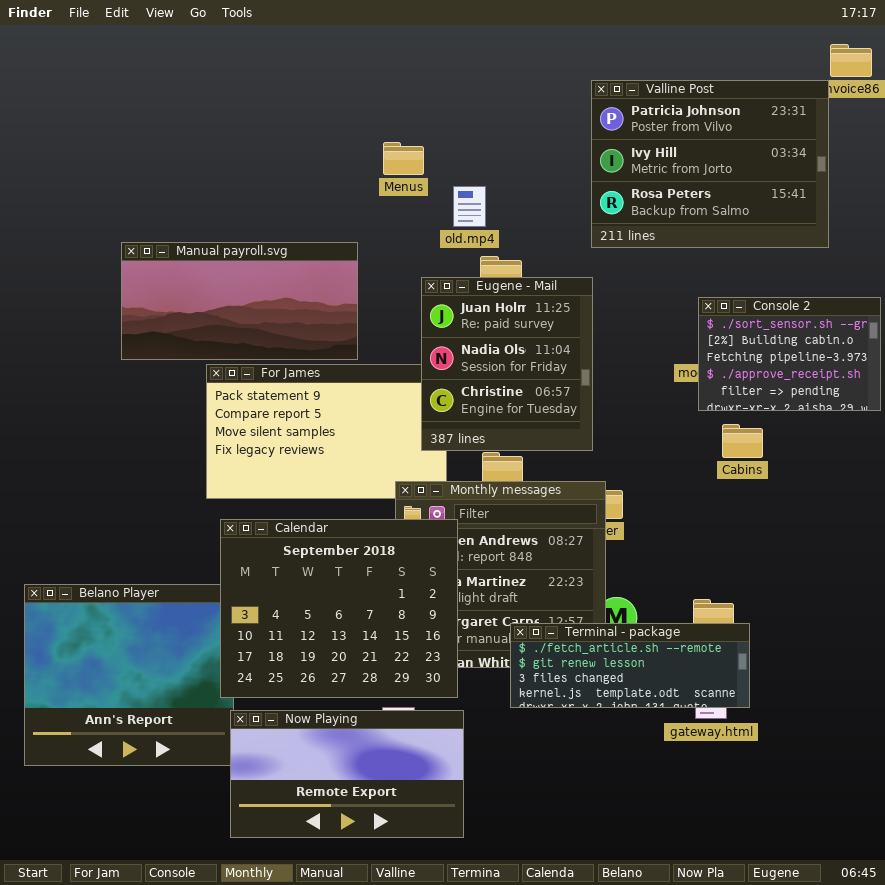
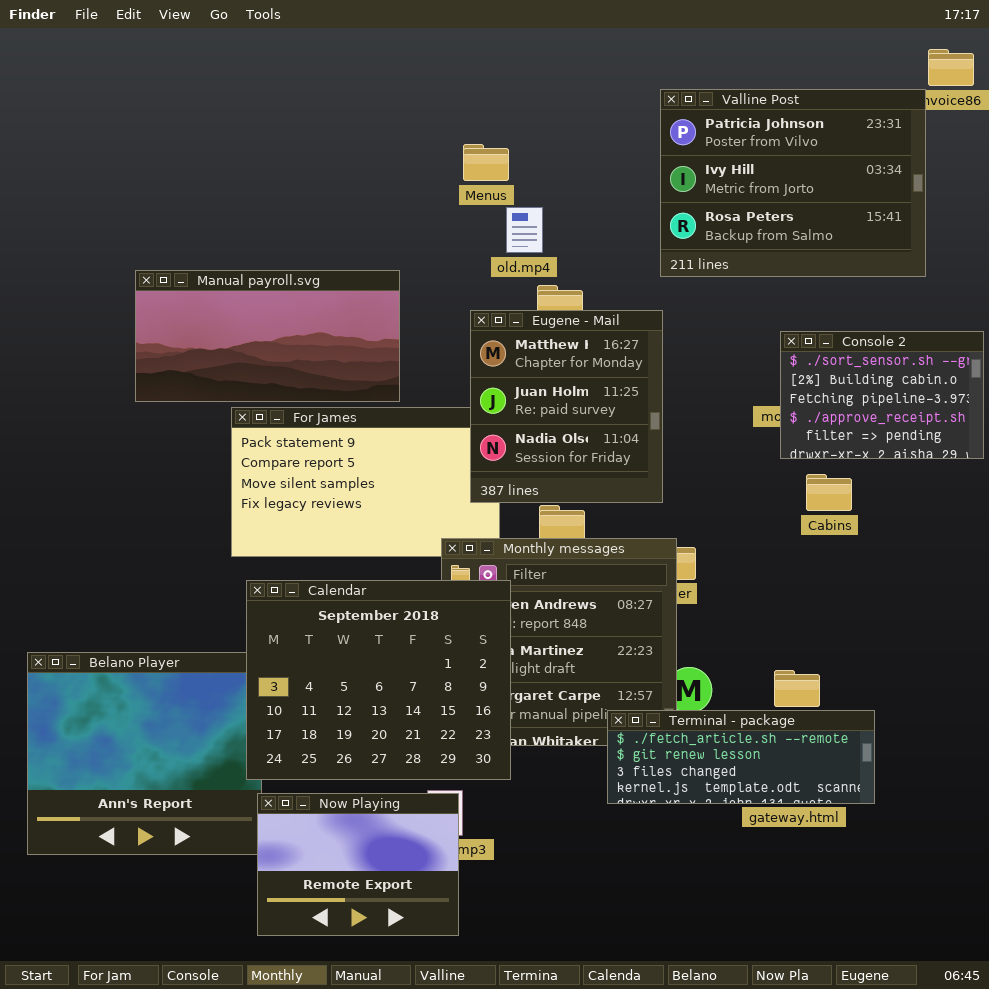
Menus: [383,142,424,175] -> [463,144,509,181], moved
Eugene - Mail: [421,277,593,451] -> [470,310,663,503], scrolled up 1 row
Terminal - package: [510,623,750,708] -> [607,710,875,804], moved
Now Playing: [230,710,464,838] -> [257,793,459,936], resized

